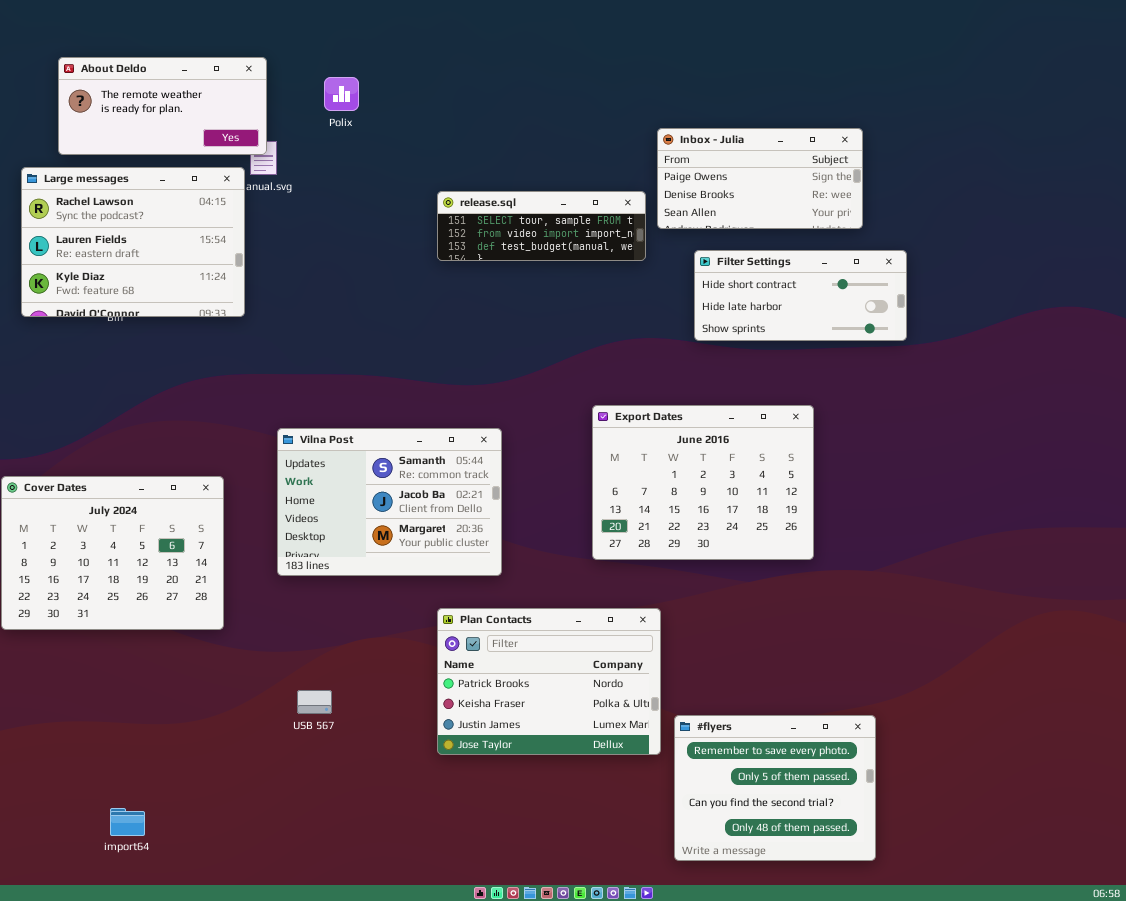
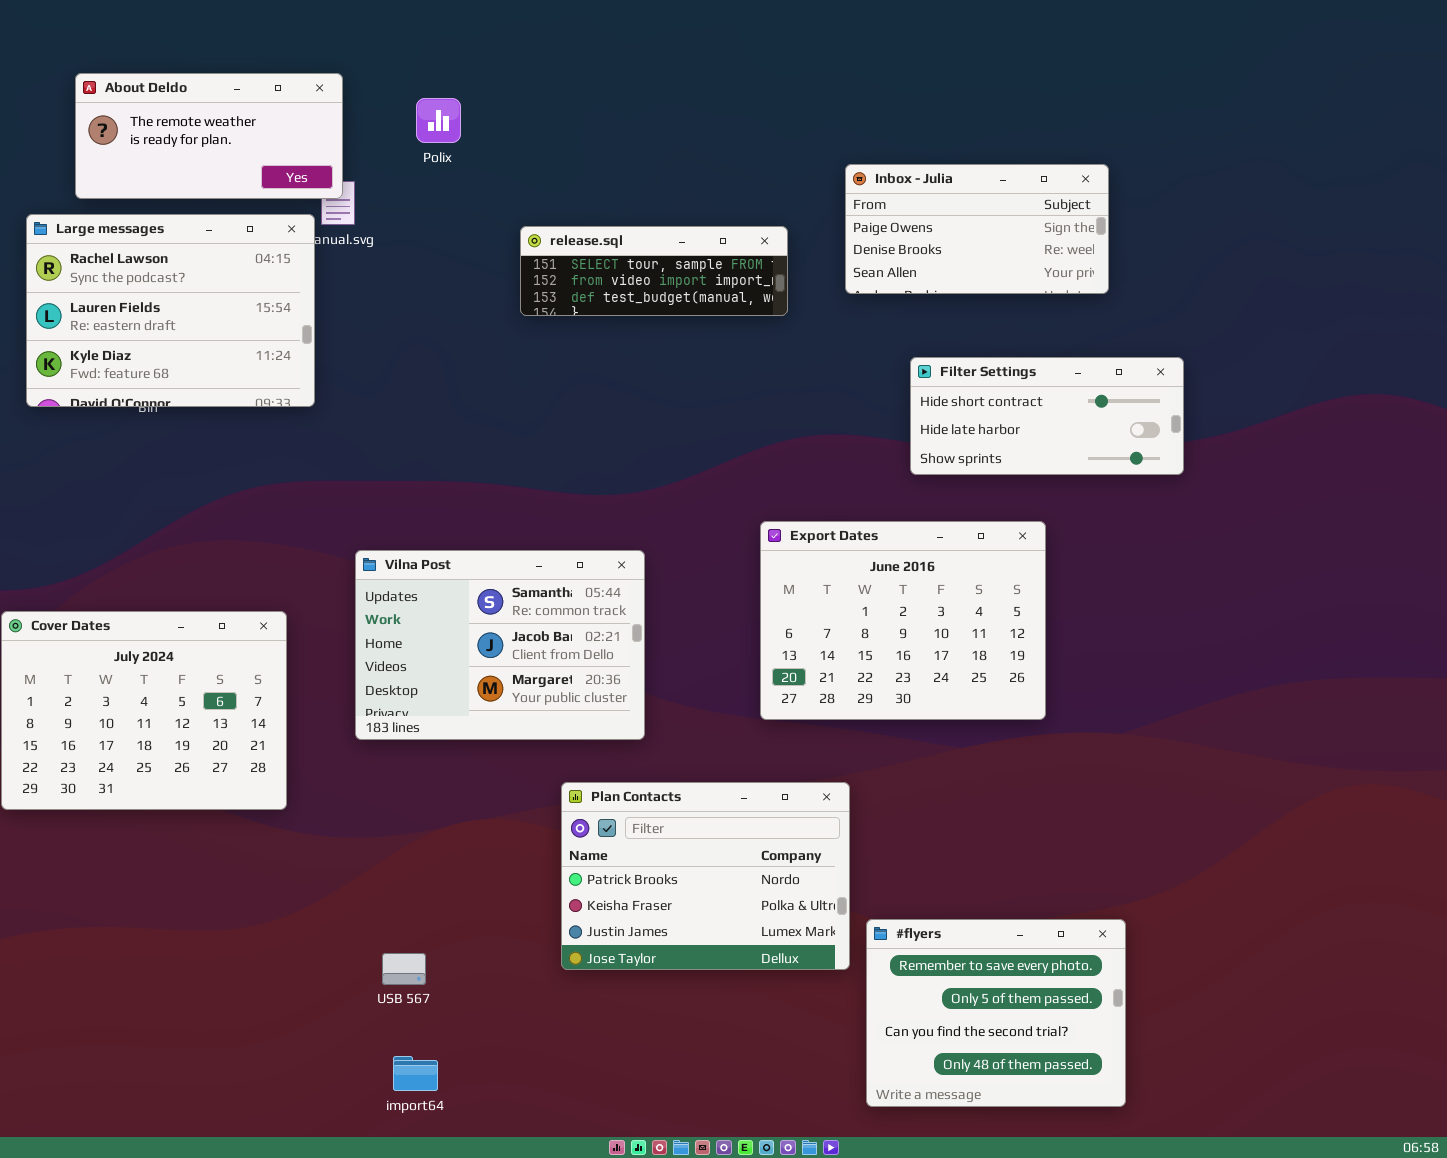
release.sql: [437,191,646,261] -> [520,226,788,316], moved
Filter Settings: [694,250,907,341] -> [910,357,1184,475], moved
USB 567: [297,690,332,714] -> [382,953,426,985], moved
import64: [110,808,145,836] -> [393,1056,438,1091], moved

